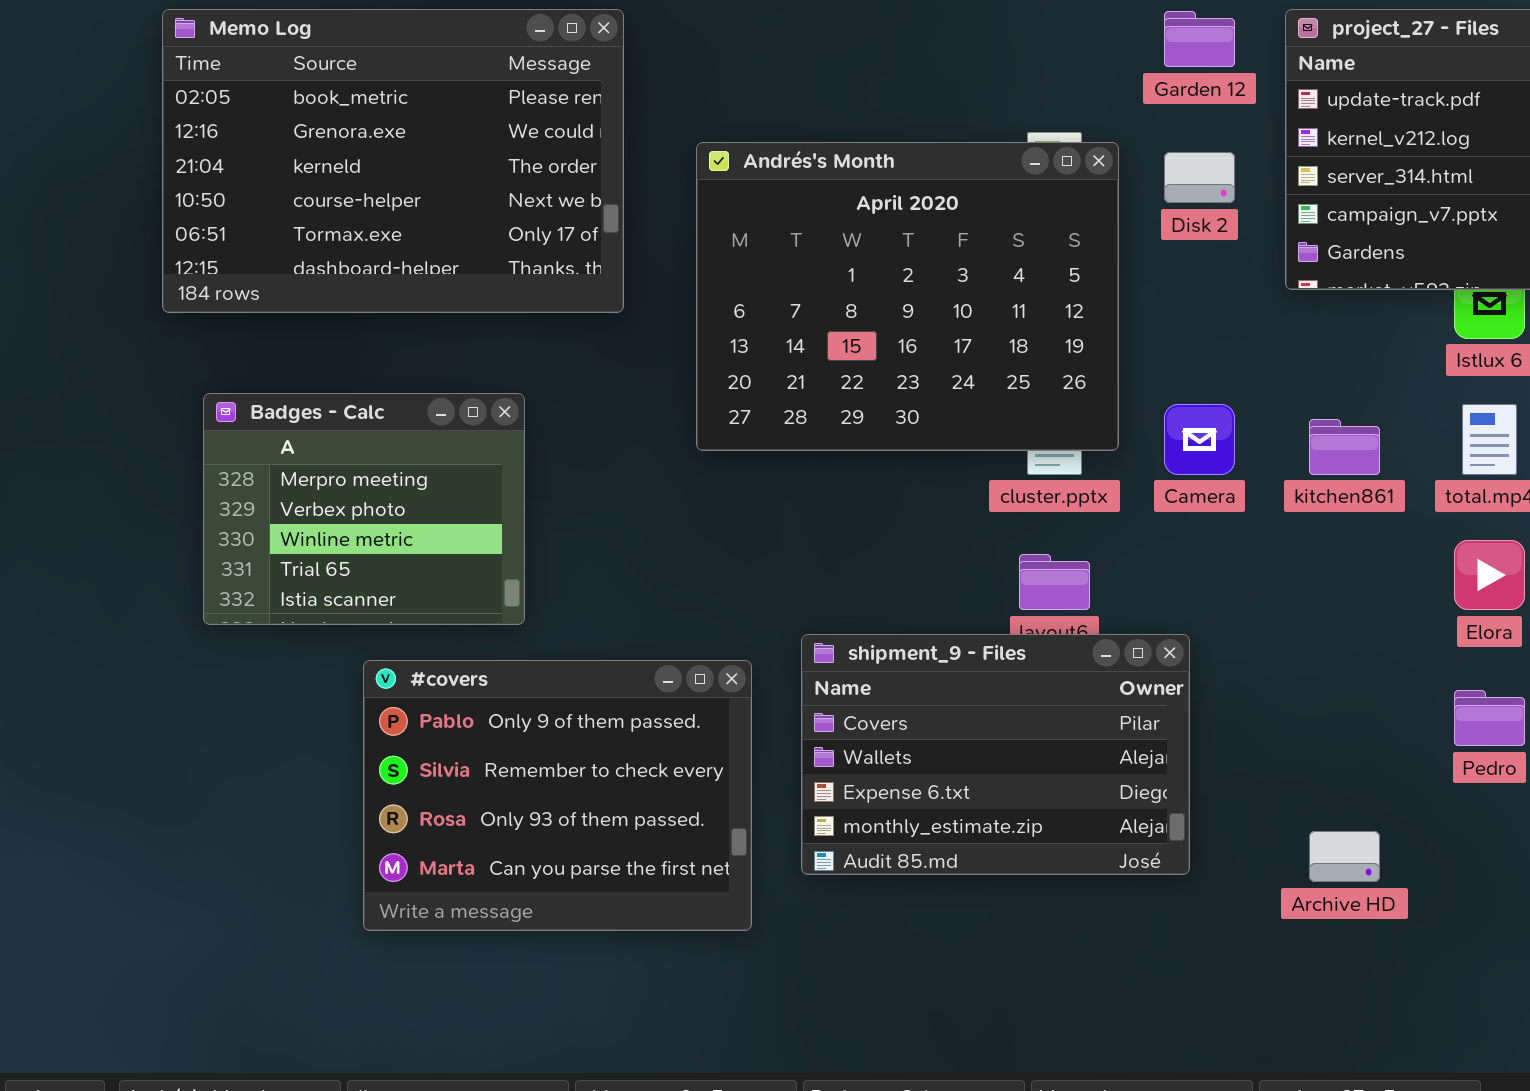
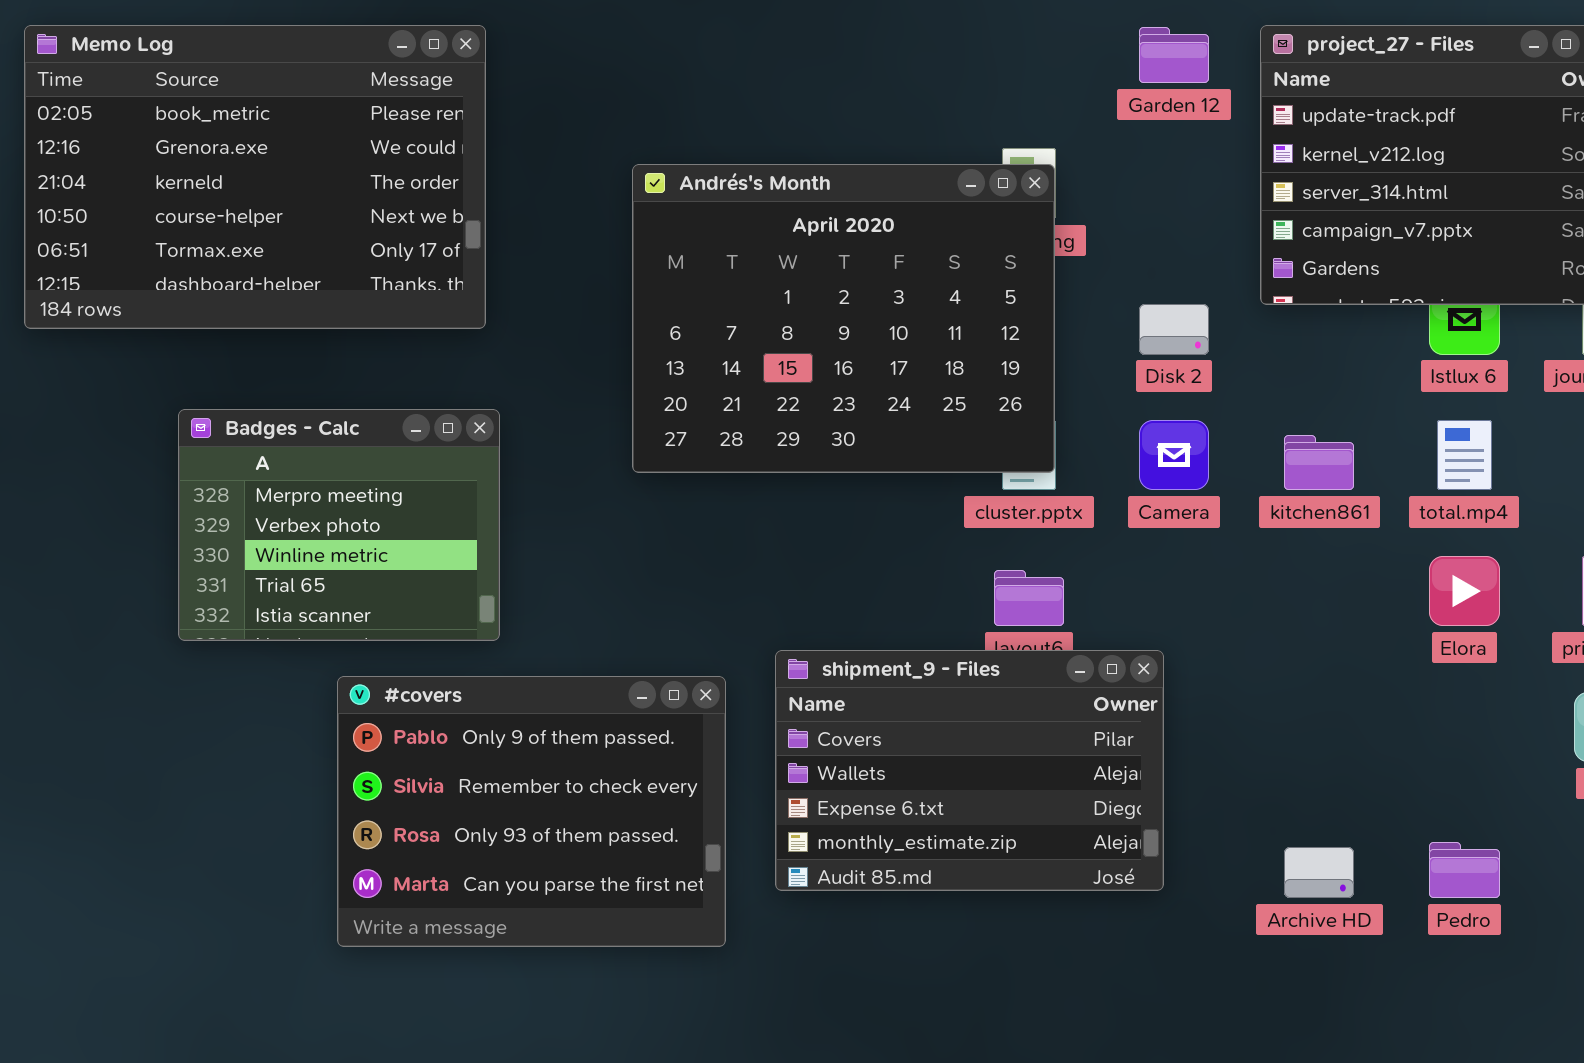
Memo Log: [162,9,624,313] -> [24,25,486,329], moved
Andrés's Month: [696,142,1119,451] -> [632,164,1055,473], moved
Disk 2: [1164,152,1235,203] -> [1139,304,1209,355], moved
Pedro: [1454,690,1525,746] -> [1429,842,1500,898], moved

